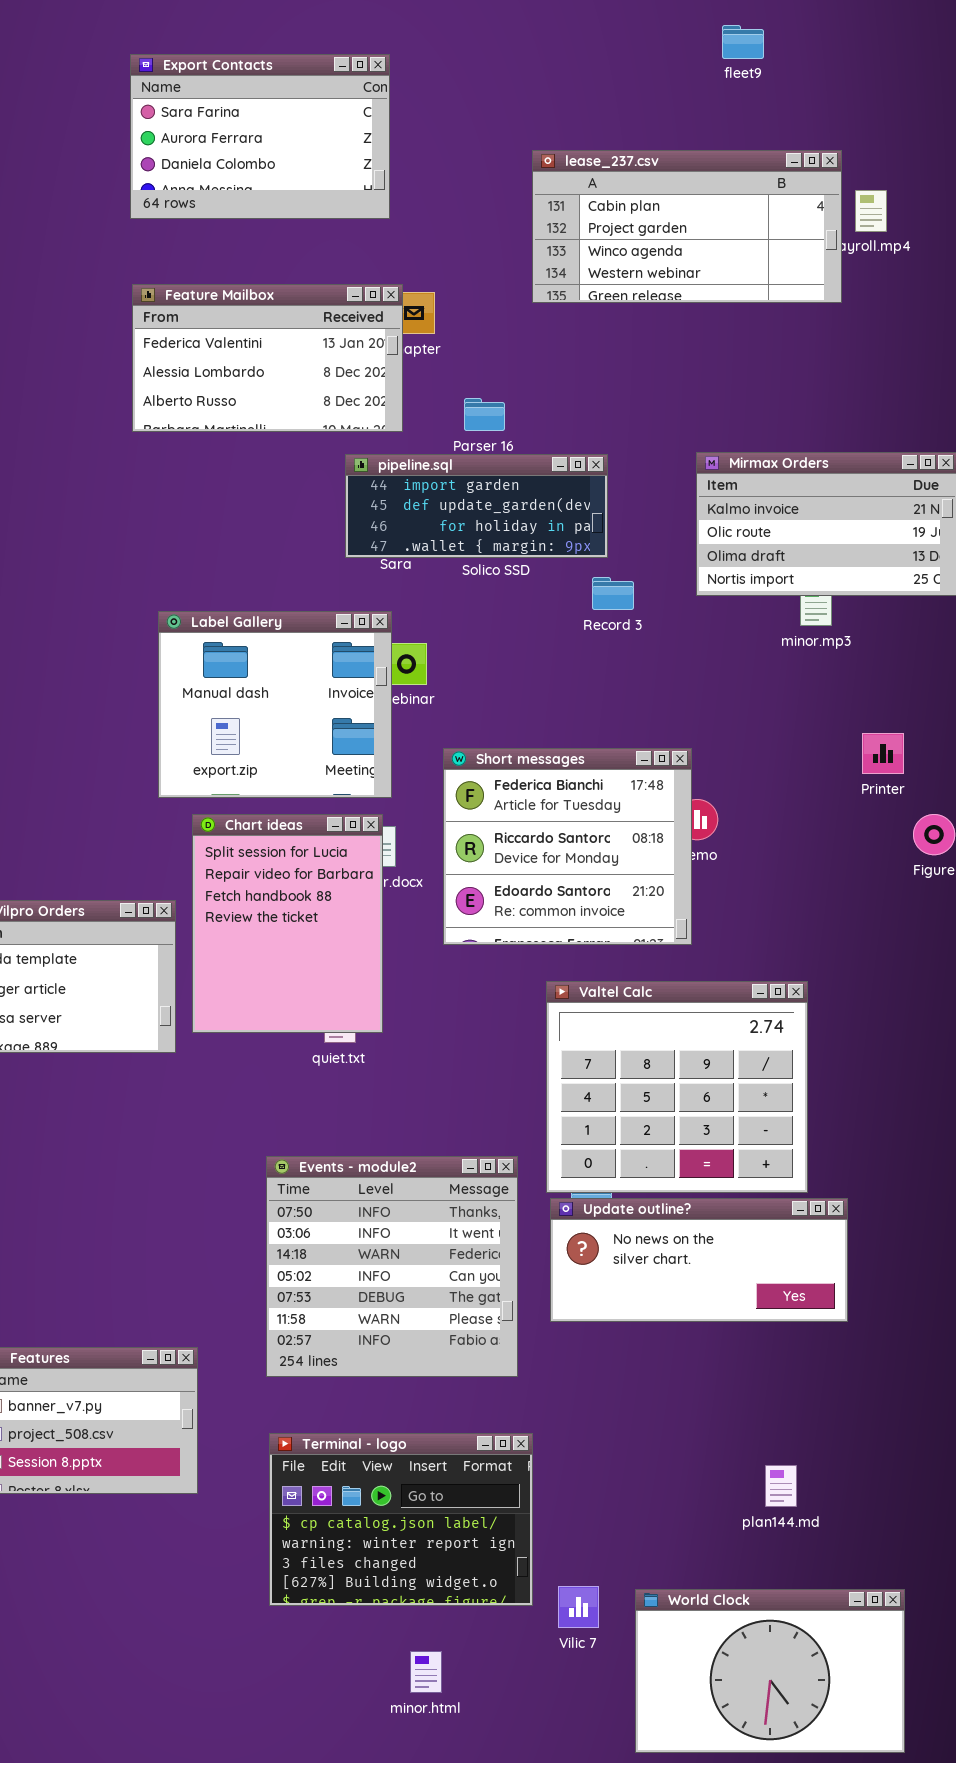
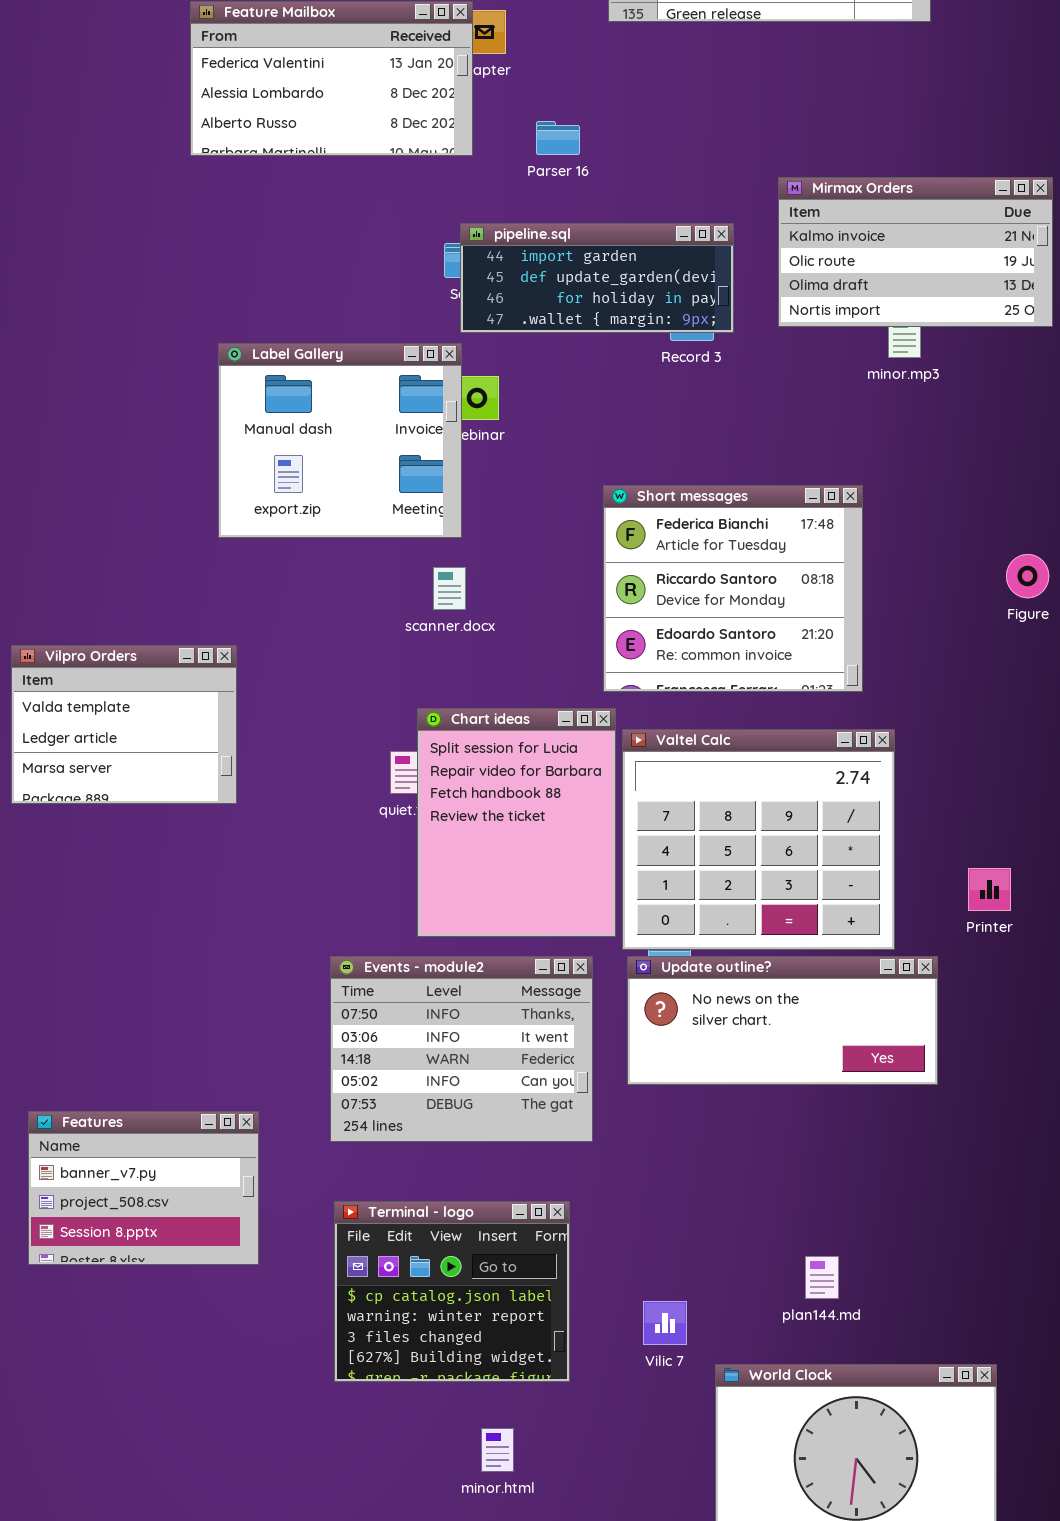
pipeline.sql: [345,454,608,558] -> [460,223,734,333], moved
Printer: [862,733,904,774] -> [968,868,1011,911], moved
Short messages: [443,748,692,945] -> [603,485,863,692], moved
Chart ideas: [192,814,383,1033] -> [417,708,616,937], moved
Events - module2: [266,1156,518,1377] -> [330,956,593,1142], resized
Terminal - logo: [269,1433,533,1606] -> [334,1201,570,1382], resized
plan144.md: [765,1465,797,1507] -> [805,1256,839,1299], moved
Vilic 7: [558,1586,599,1628] -> [643,1301,687,1345], moved

